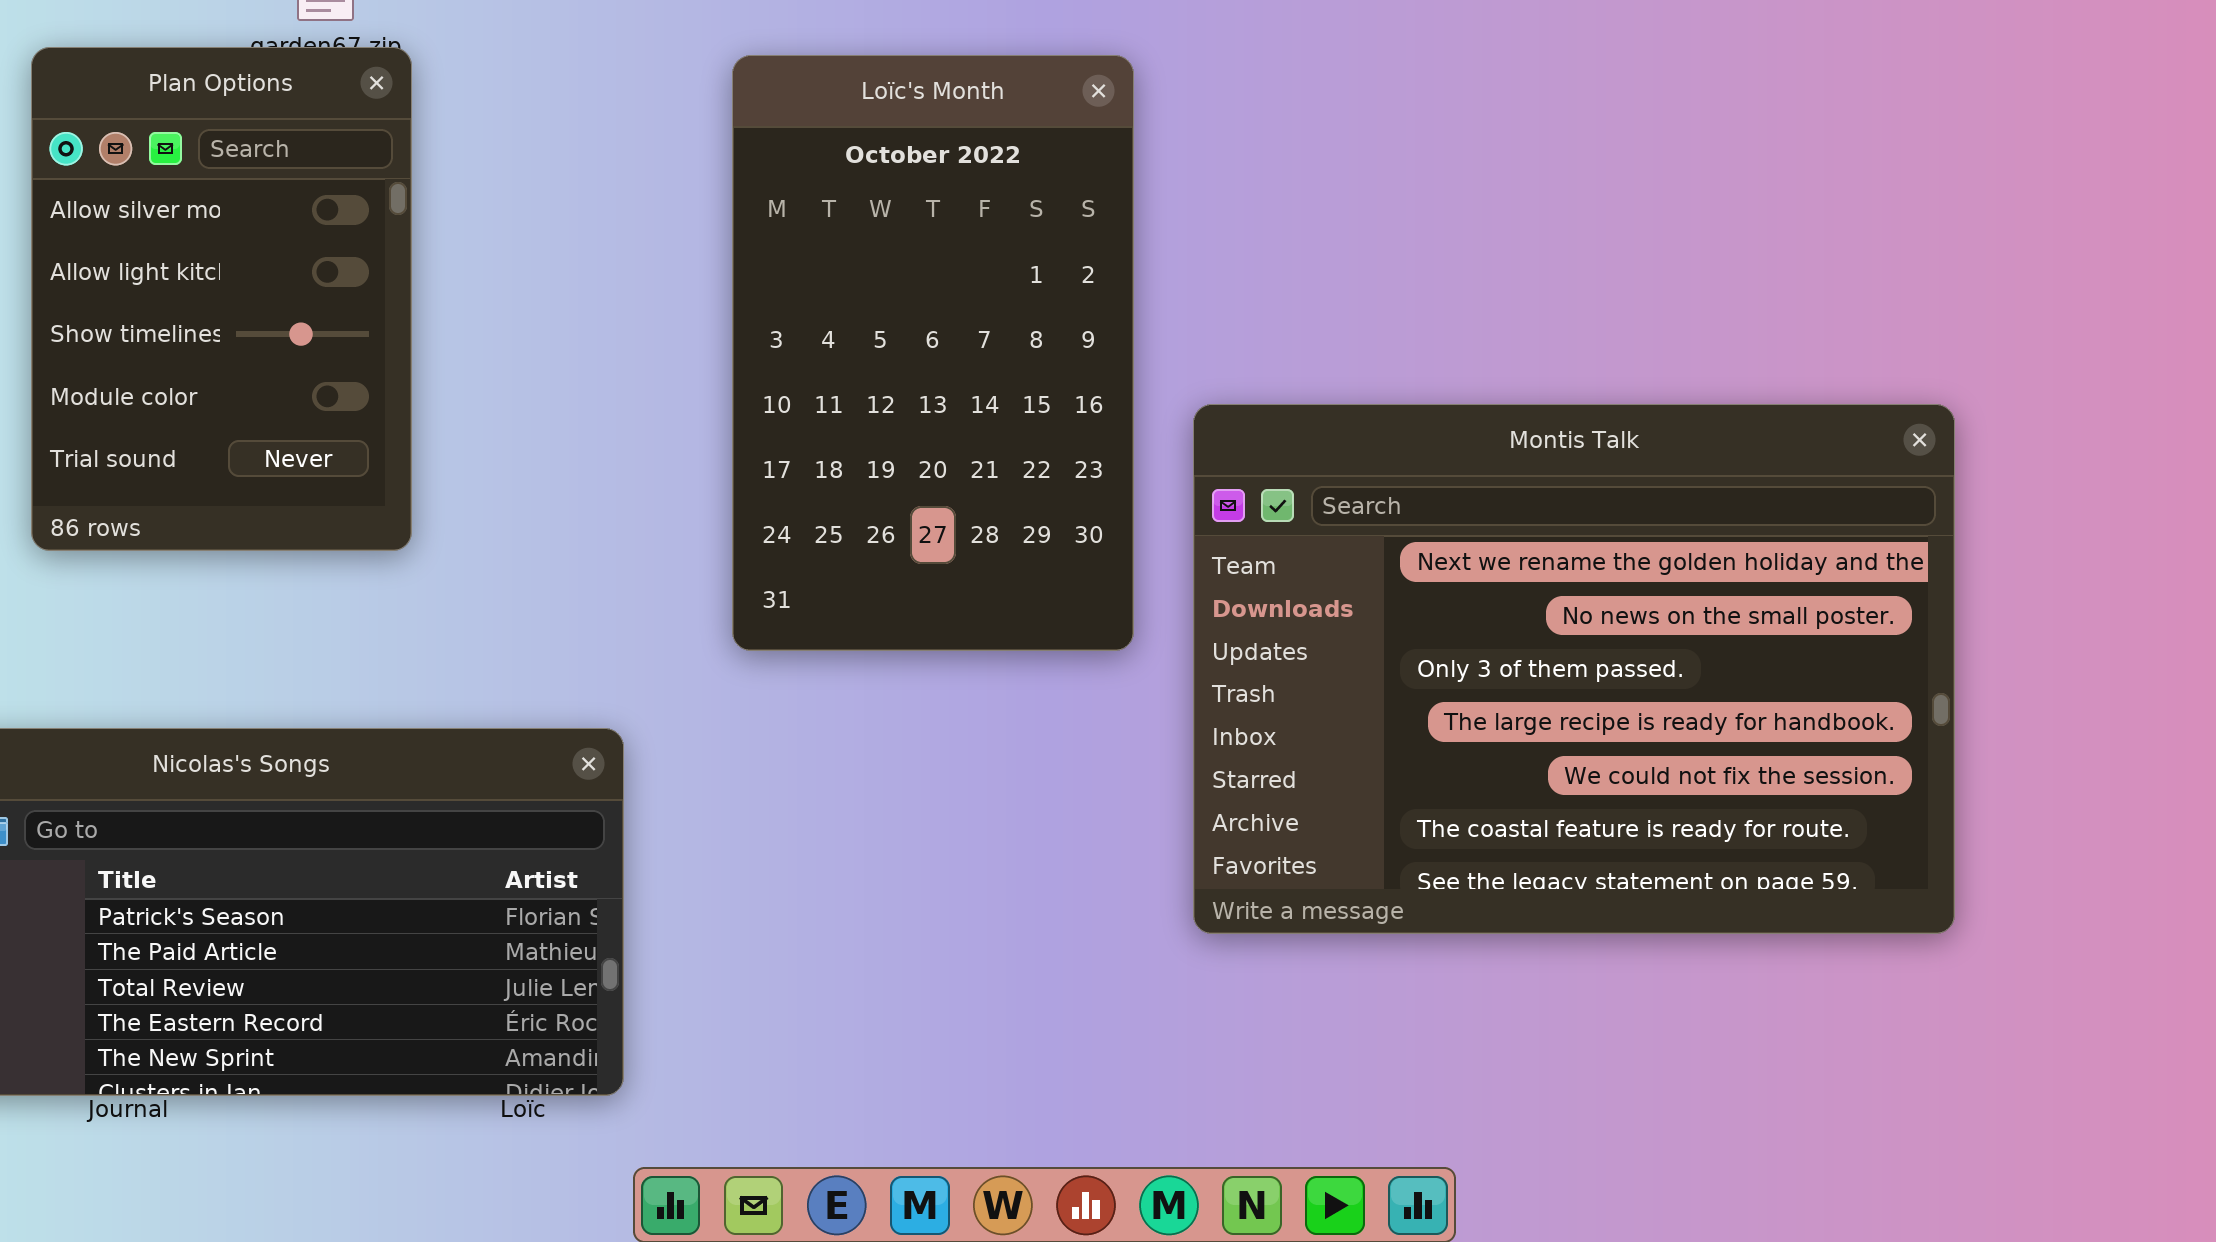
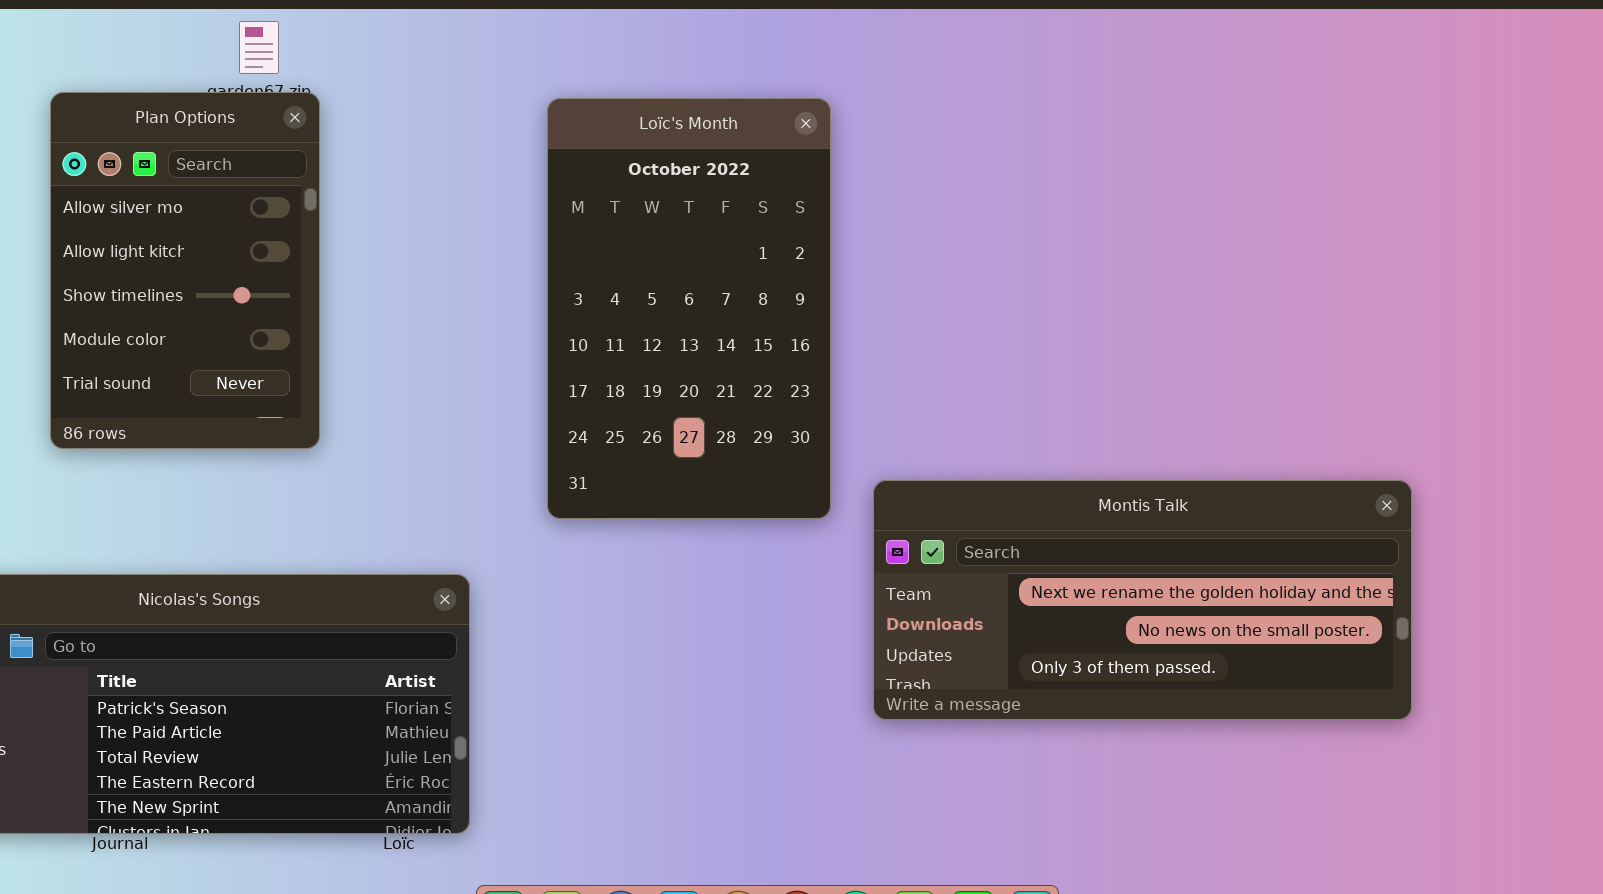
Montis Talk: [1193,404,1955,934] -> [873,480,1412,720], resized

